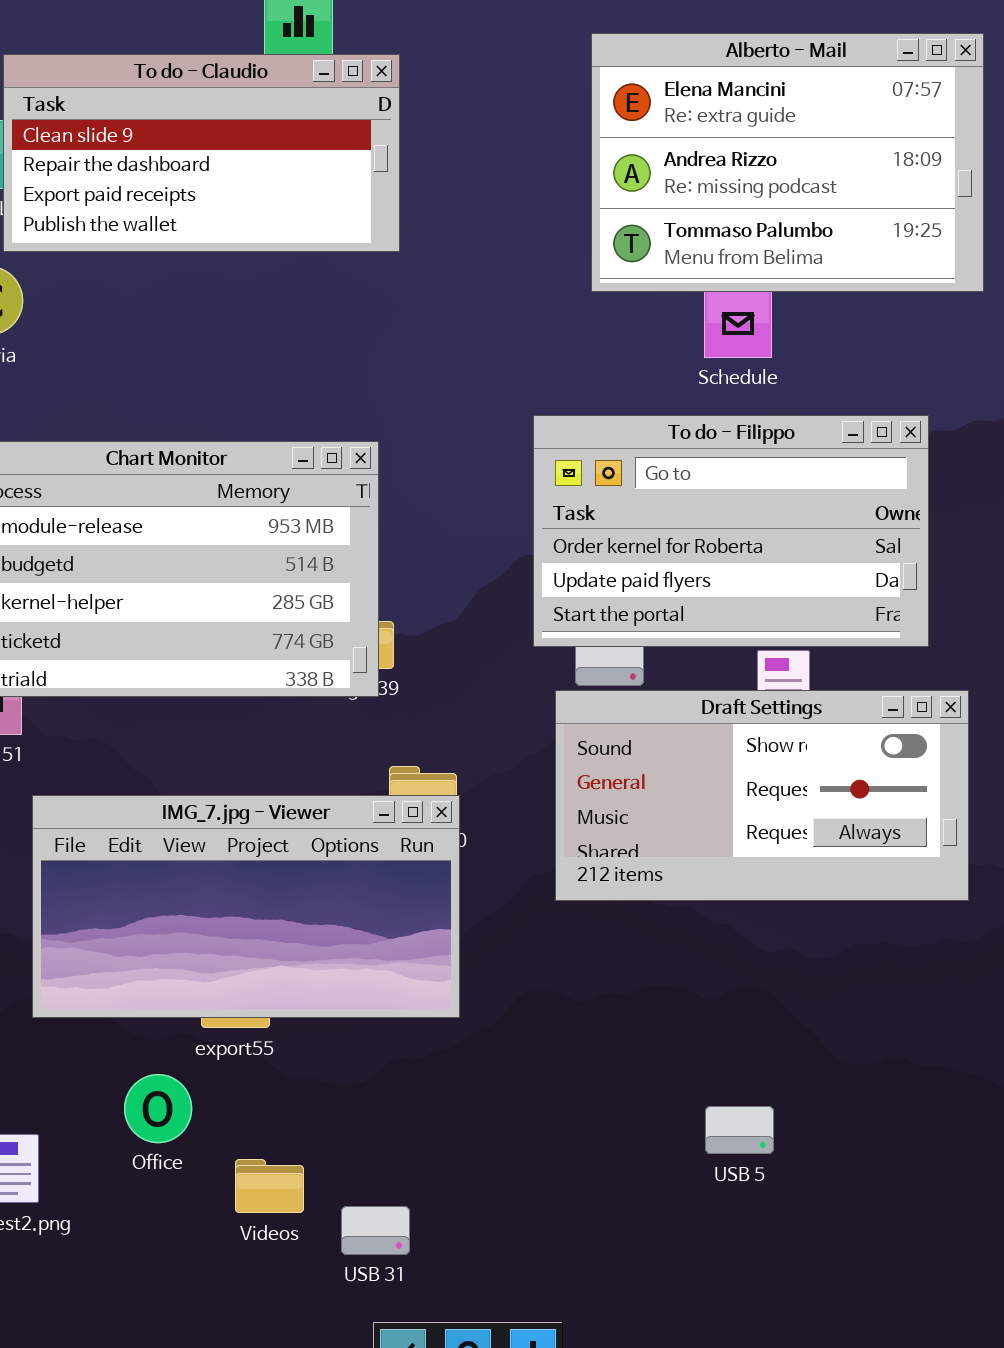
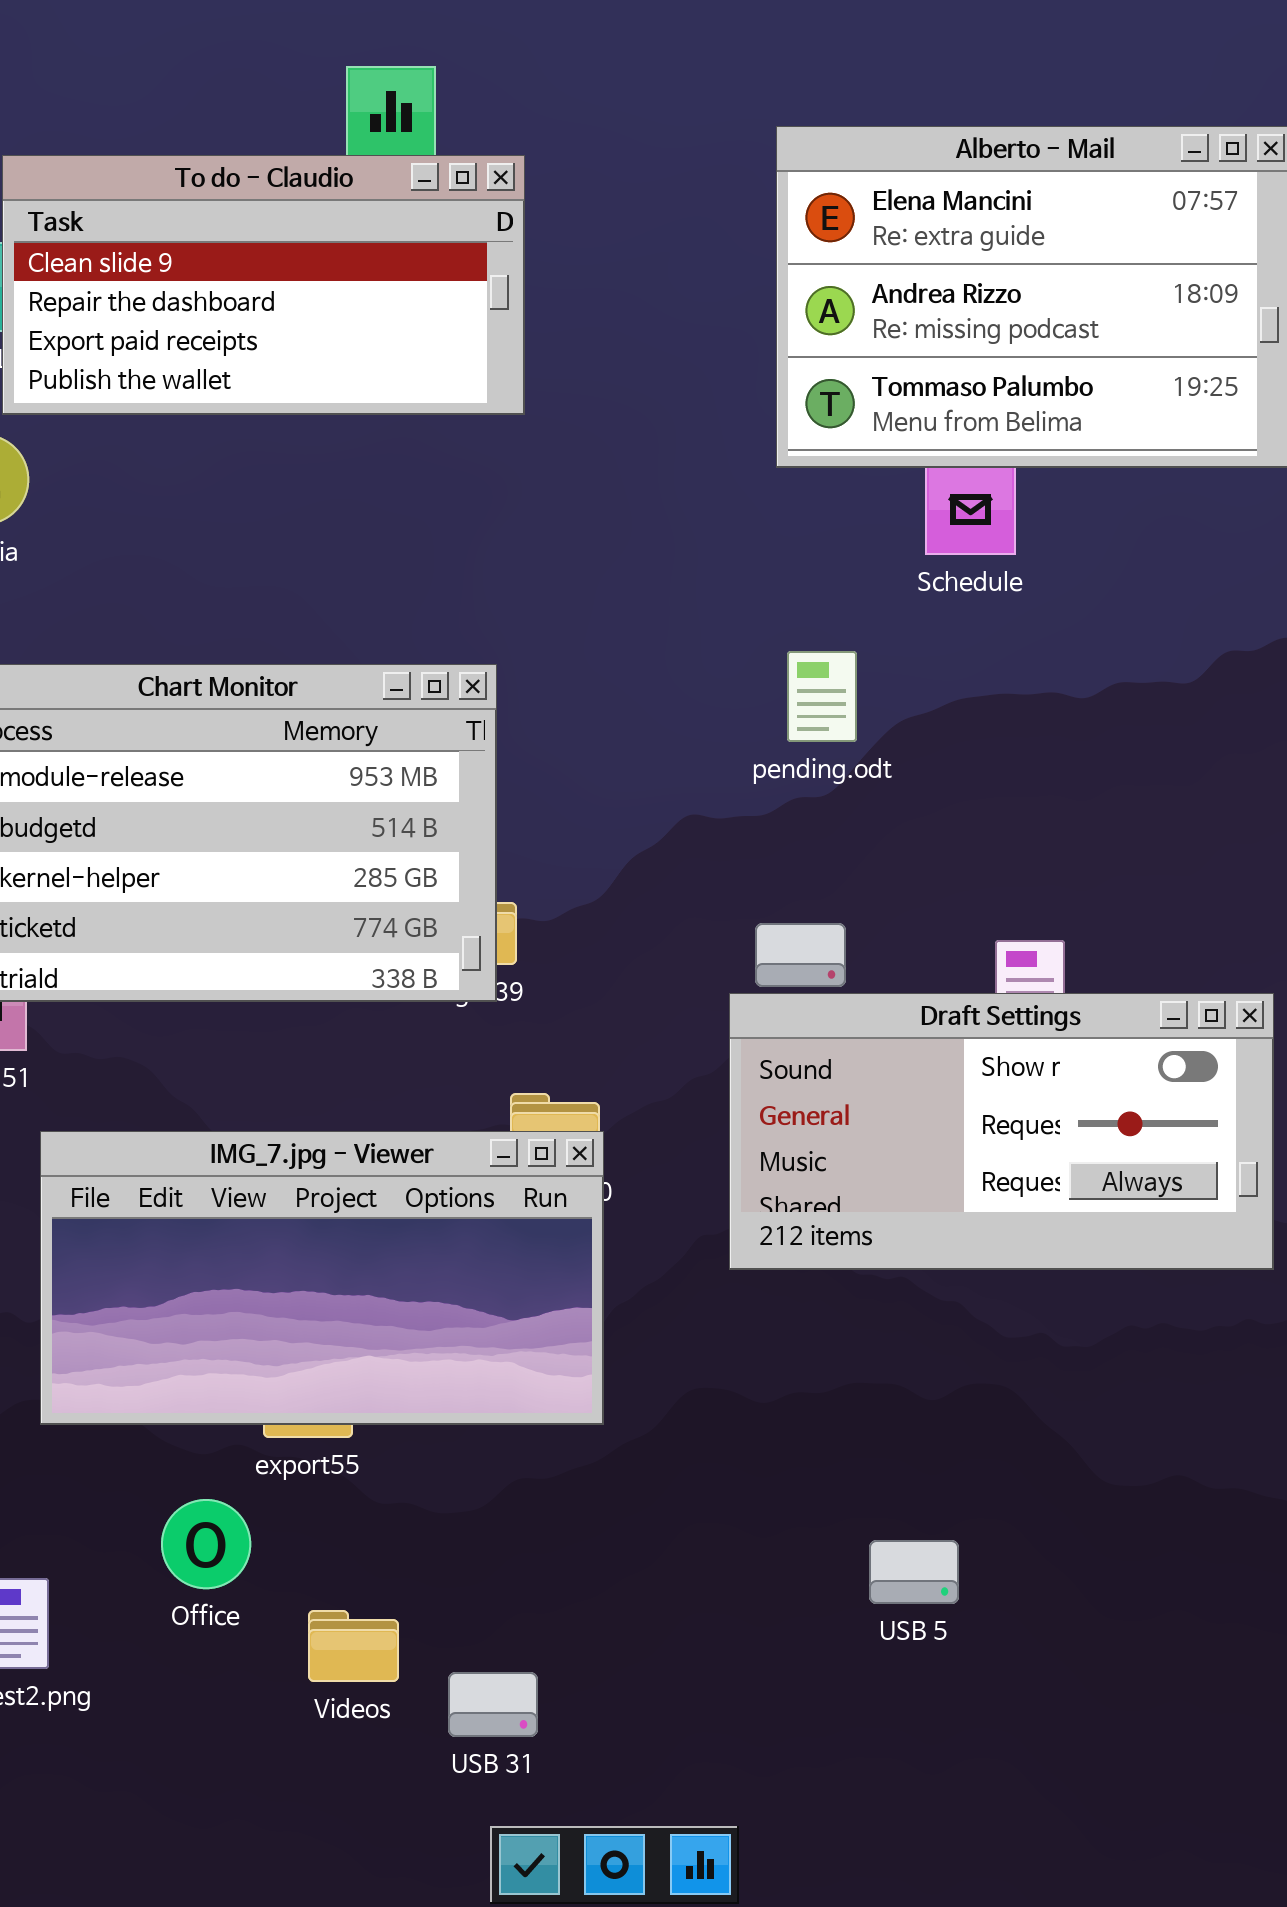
To do - Filippo: [533,415,929,647] -> none, closed
USB 5: [705,1106,774,1154] -> [869,1540,959,1604], moved

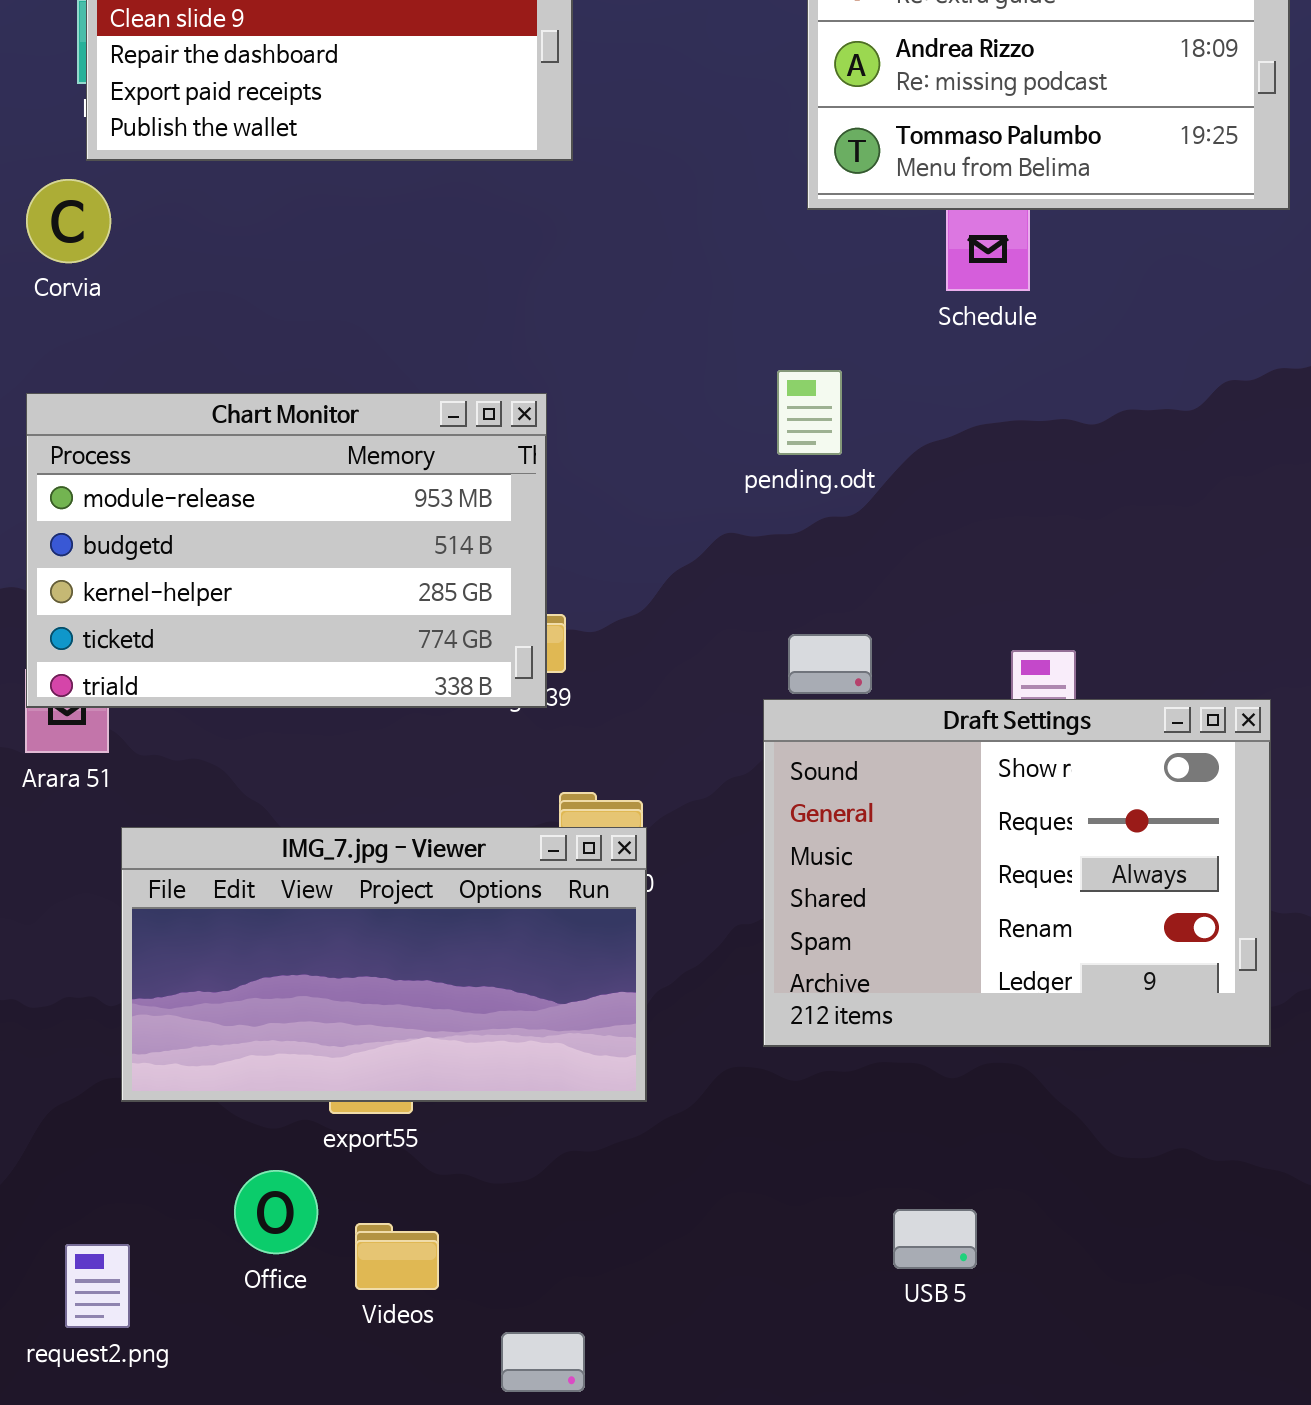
pending.odt: [787,651,857,742] -> [777,370,842,455], moved
Draft Settings: [729,993,1274,1270] -> [763,699,1271,1047], resized
Videos: [308,1610,399,1682] -> [355,1223,439,1290], moved

